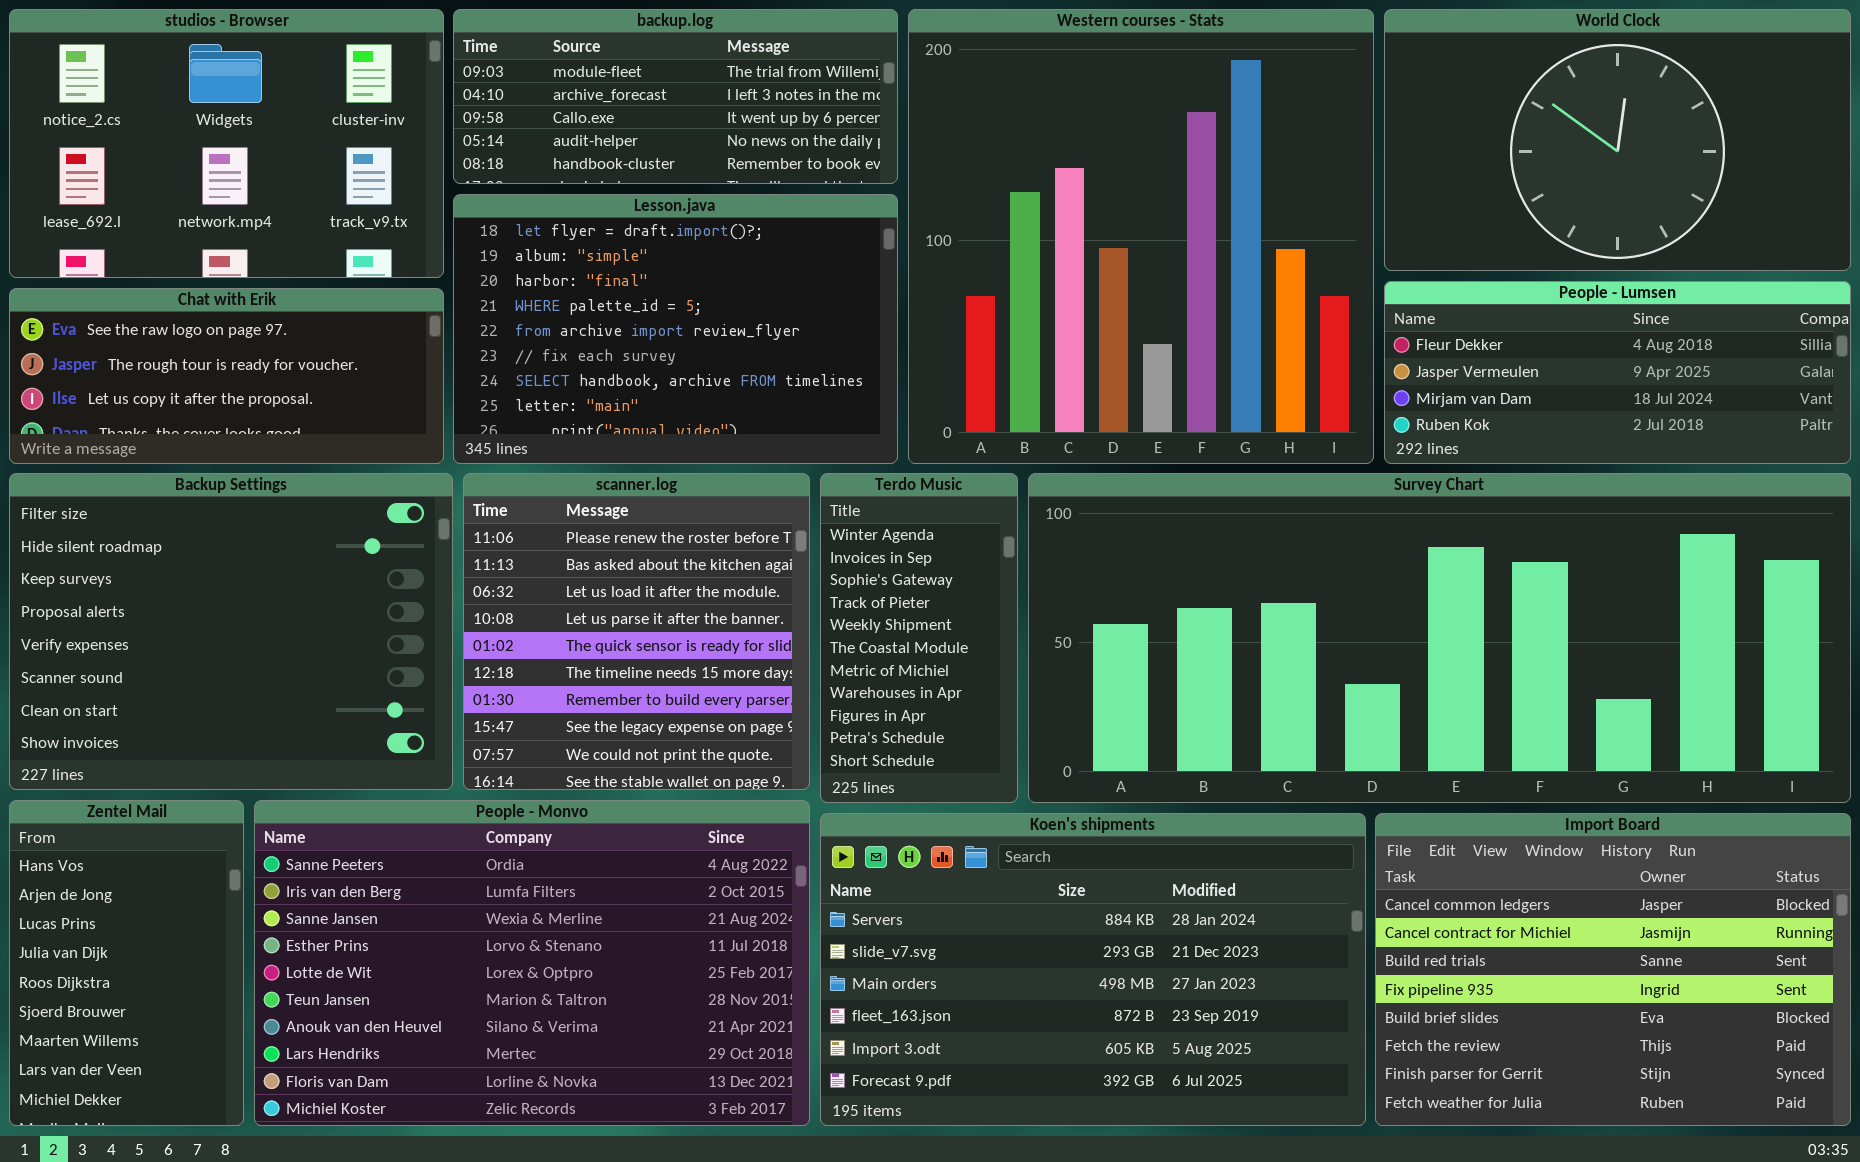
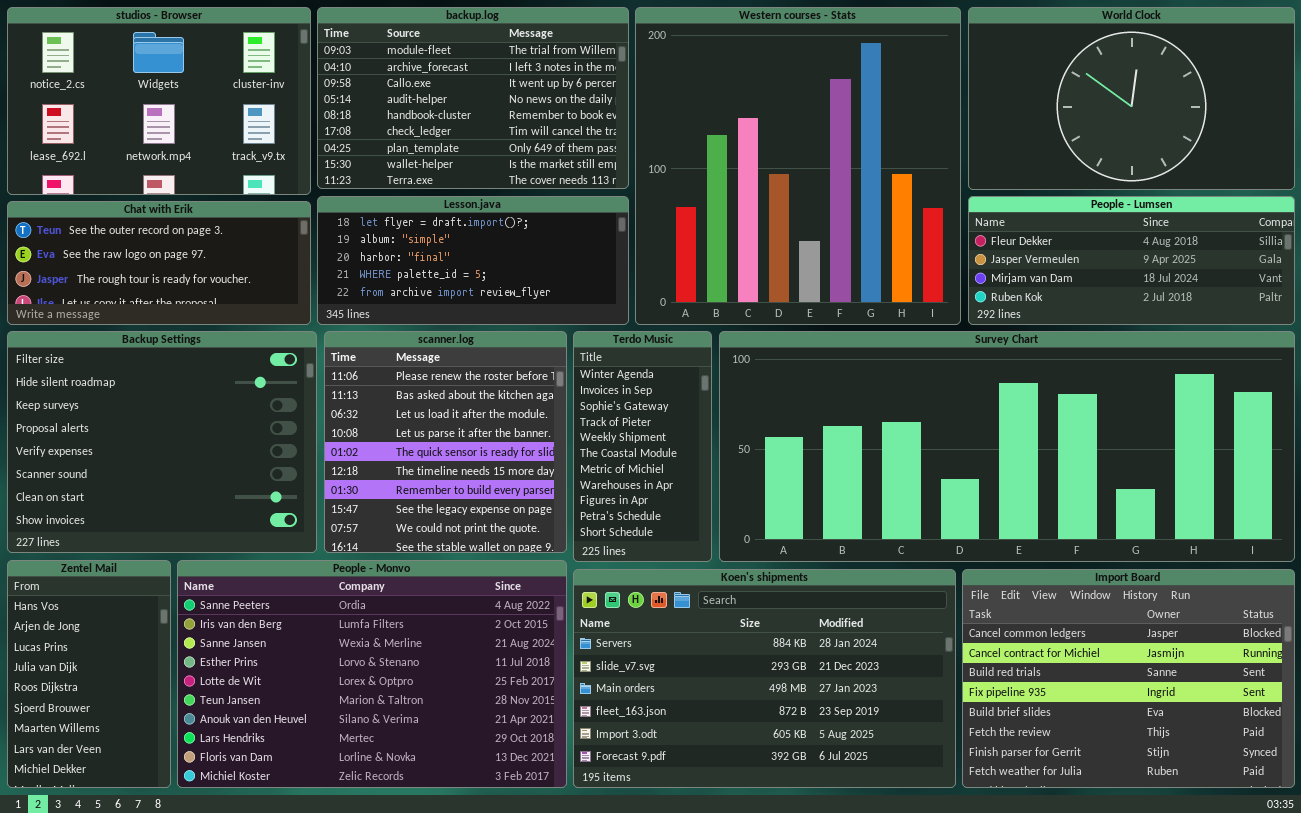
backup.log: [453,9,898,184] -> [317,7,629,189], resized
Lesson.java: [453,194,898,464] -> [317,196,629,325], resized
Chat with Erik: [9,288,444,464] -> [7,201,311,325], scrolled up 1 row

